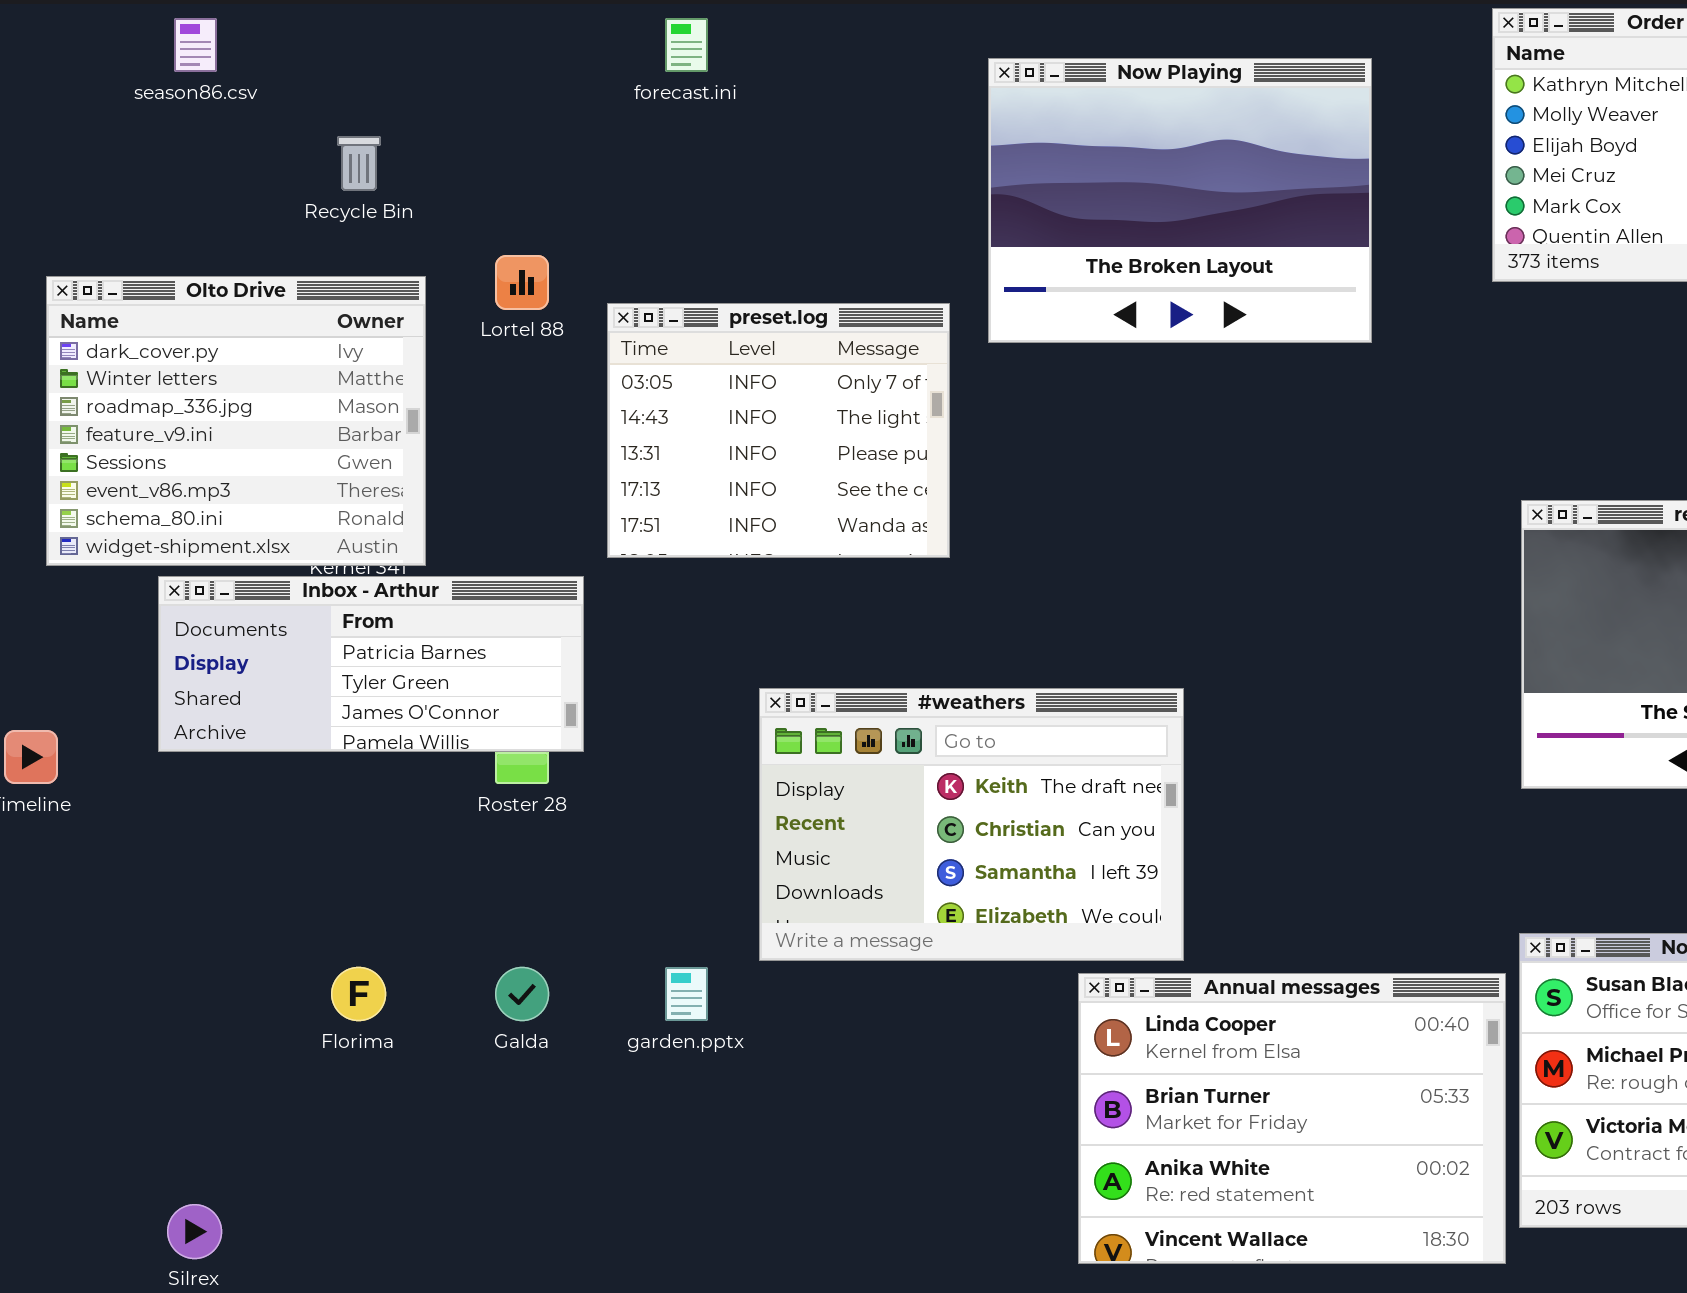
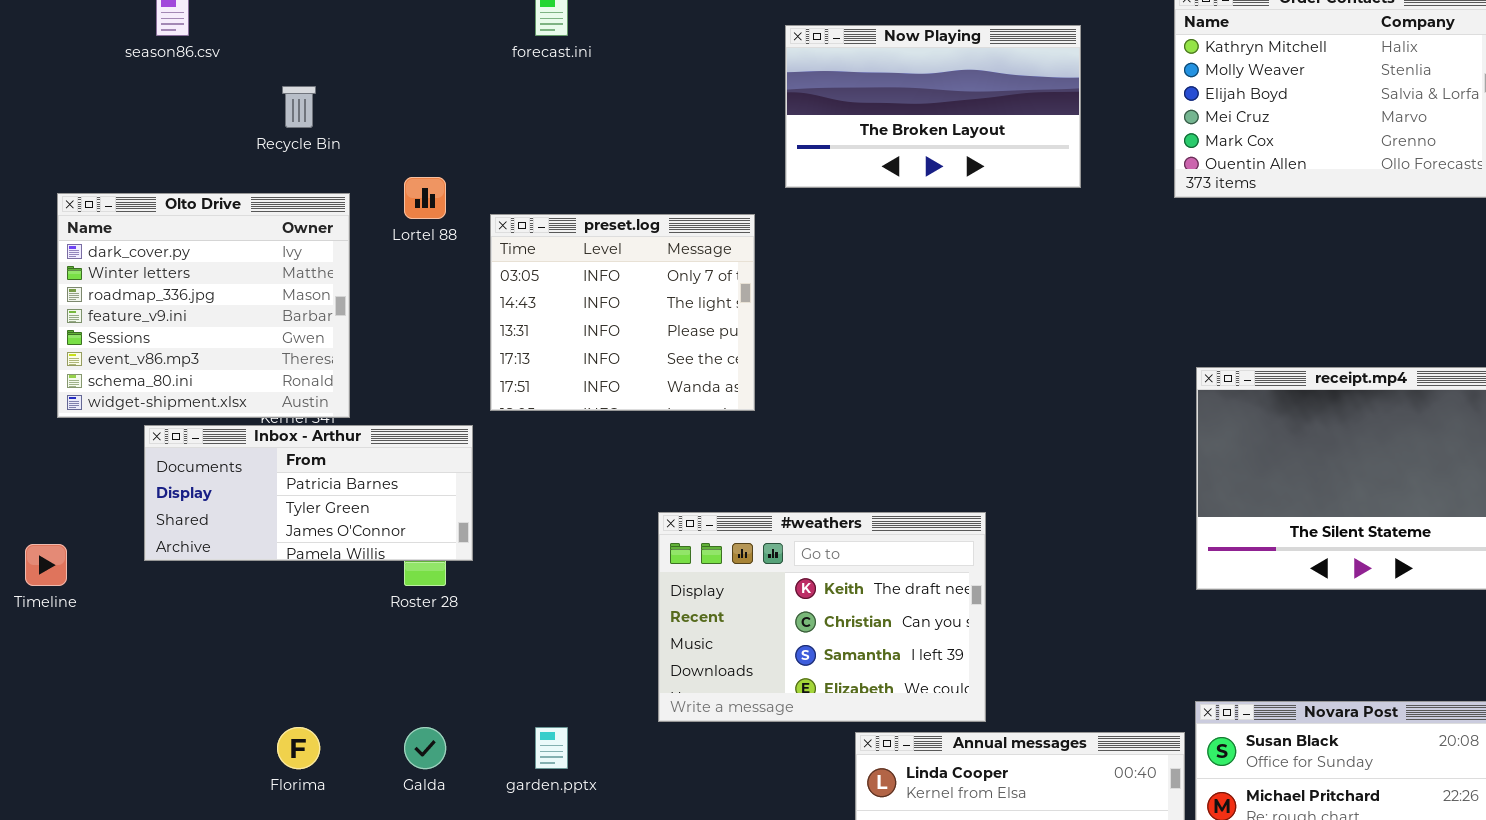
Now Playing: [988,58,1372,343] -> [785,25,1081,188], resized
#weathers: [759,688,1184,961] -> [658,512,986,722], moved

